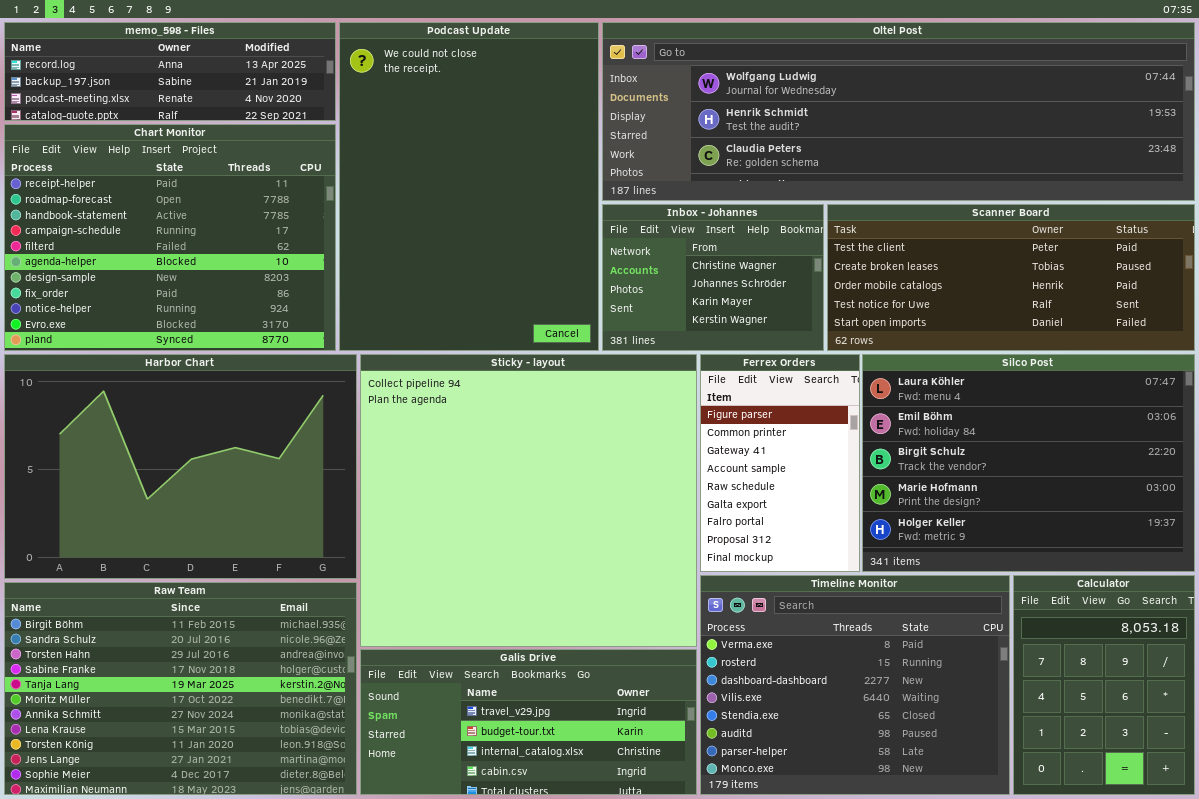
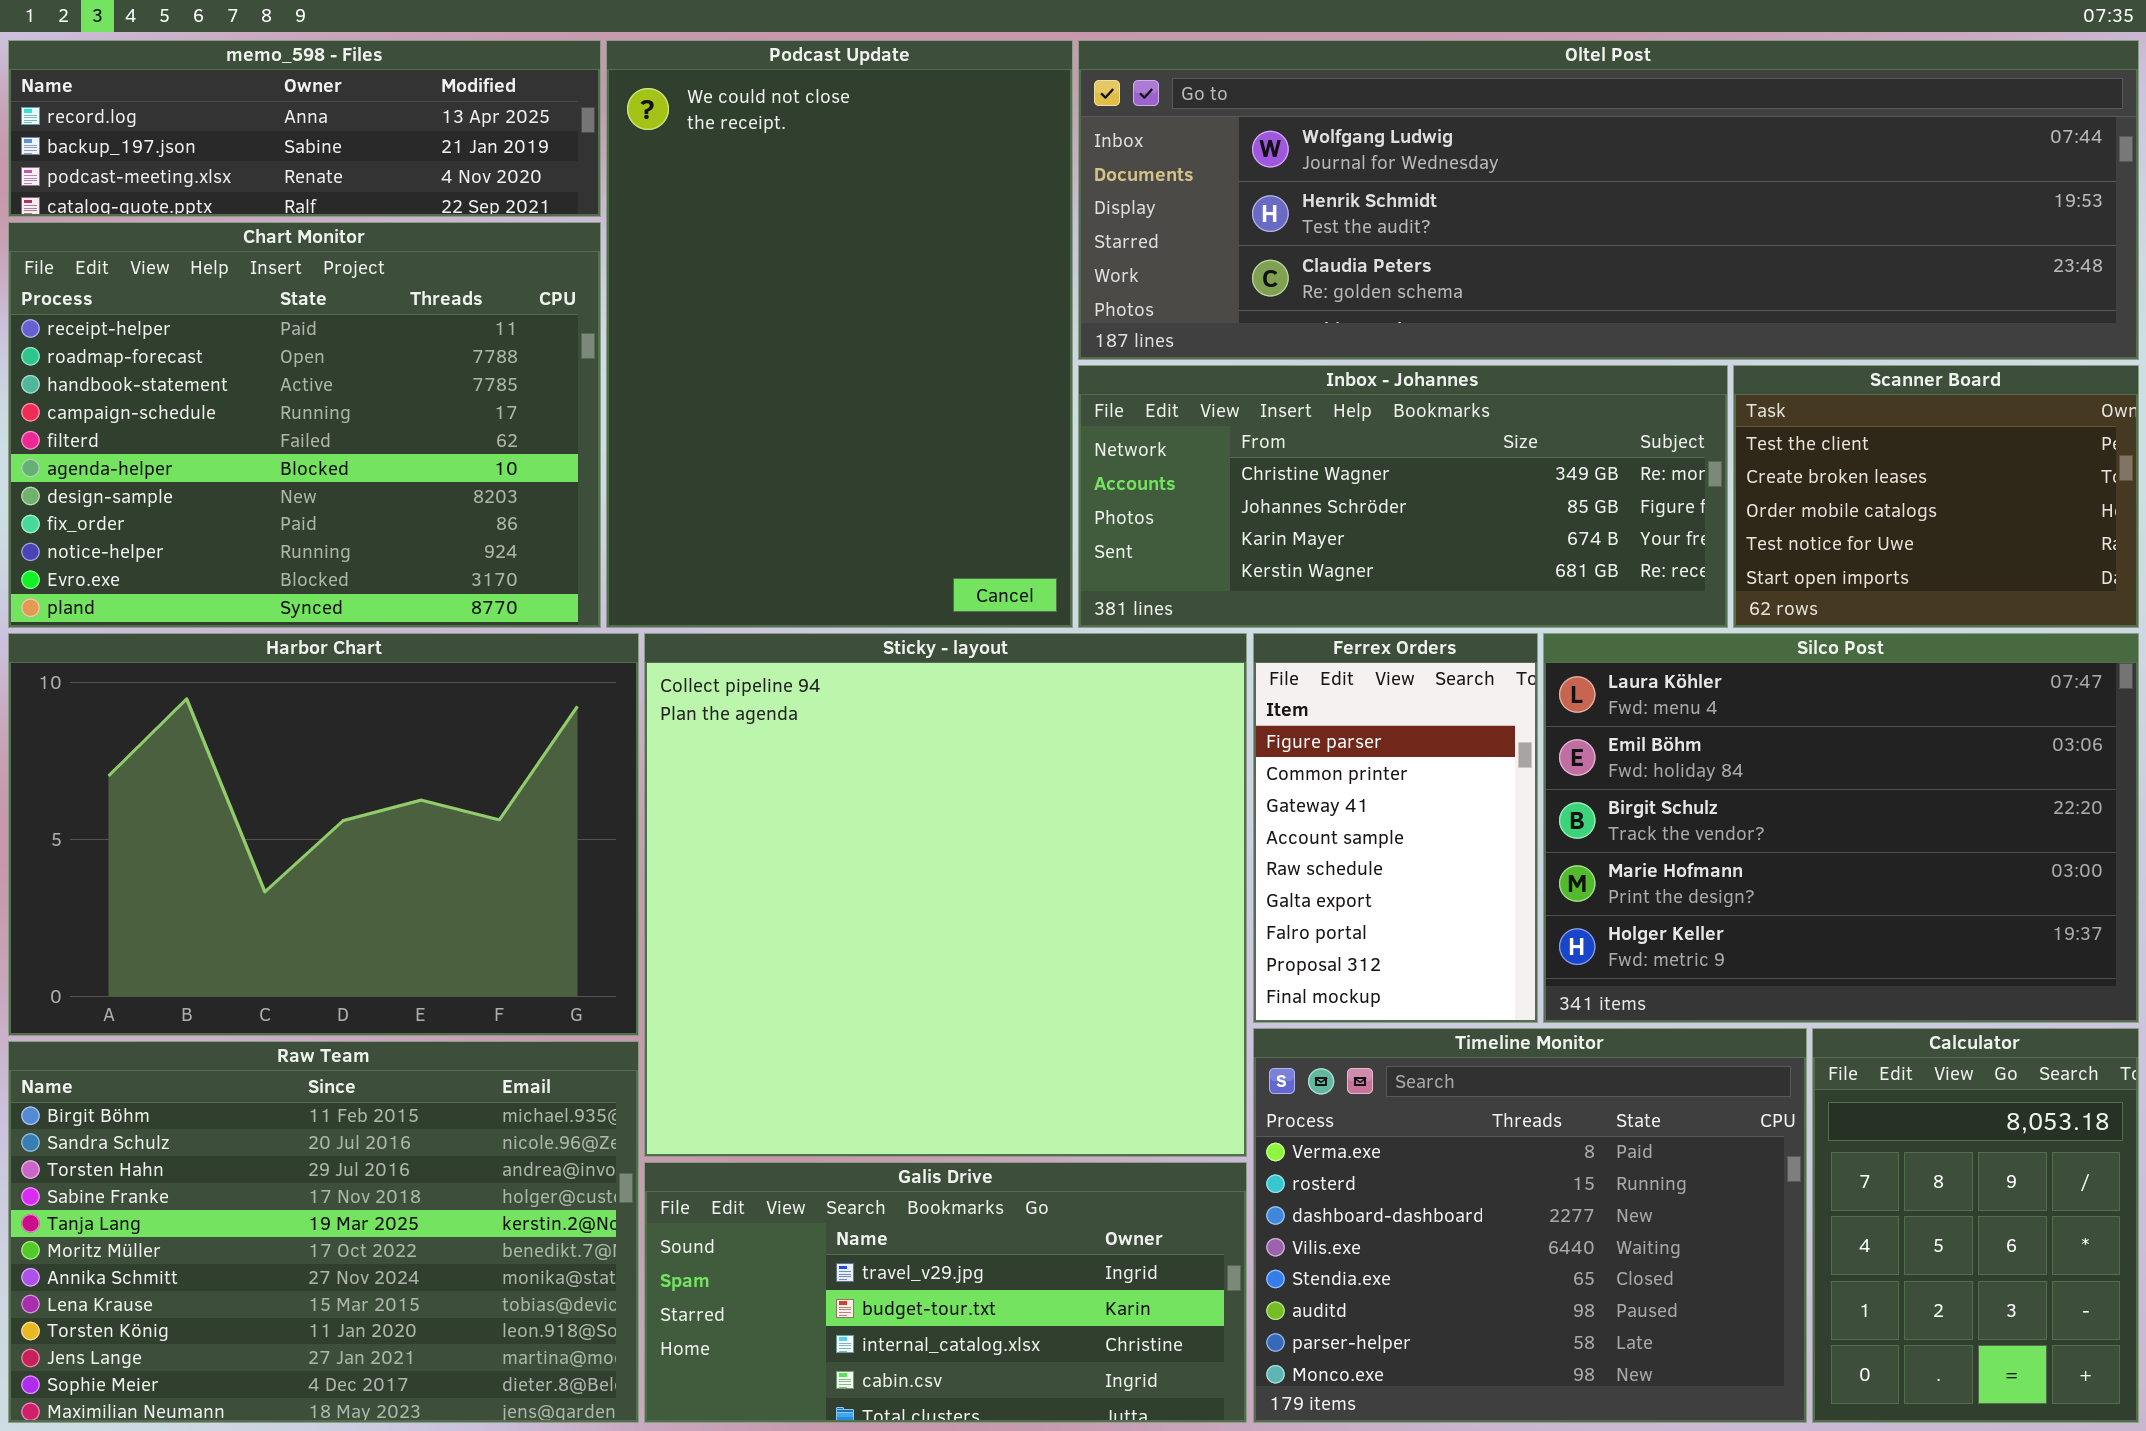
Inbox - Johannes: [602,204,824,351] -> [1078,365,1728,628], resized
Scanner Board: [827,204,1195,351] -> [1733,365,2139,628], resized

